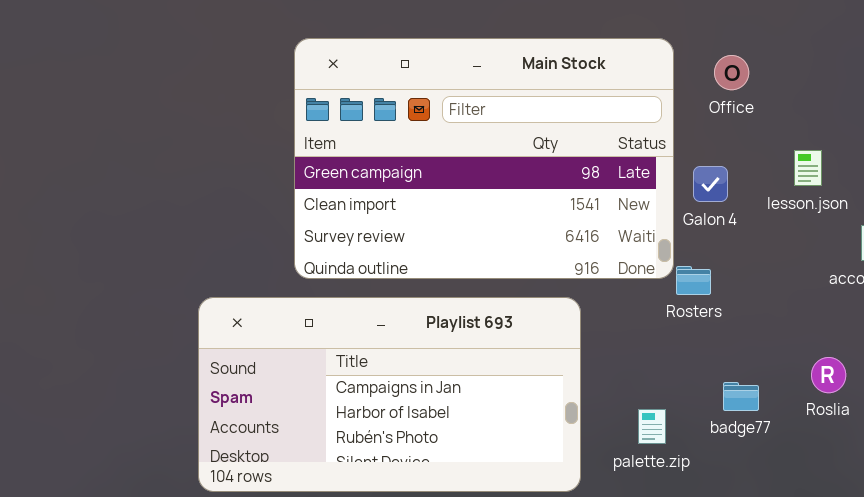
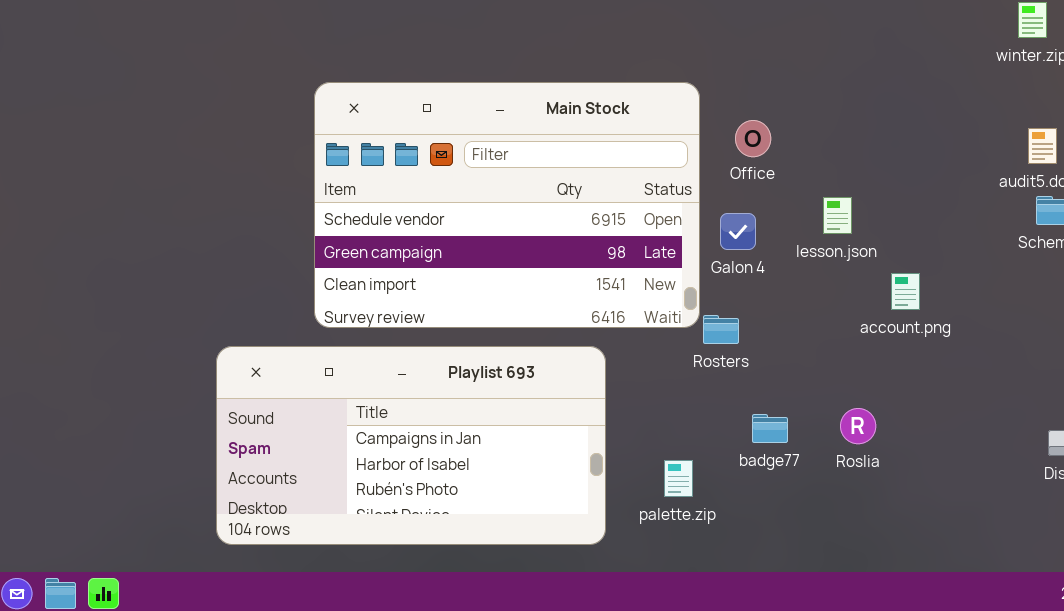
Main Stock: [294,38,674,279] -> [314,82,700,328], scrolled up 1 row
Office: [714,55,749,90] -> [735,120,771,157], moved
badge77: [723,382,759,411] -> [752,414,788,443], moved

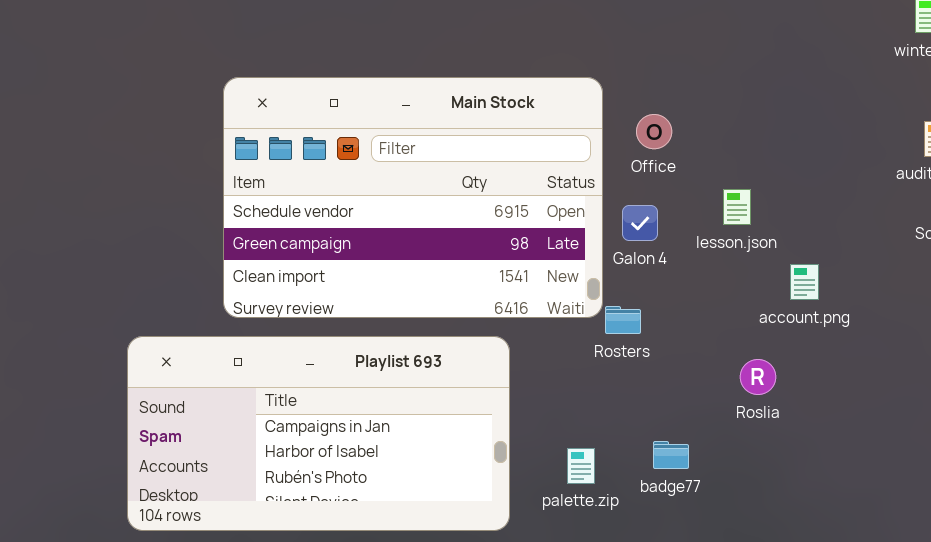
Roslia: [840,408,876,444] -> [740,359,776,395], moved
badge77: [752,414,788,443] -> [653,441,689,469], moved

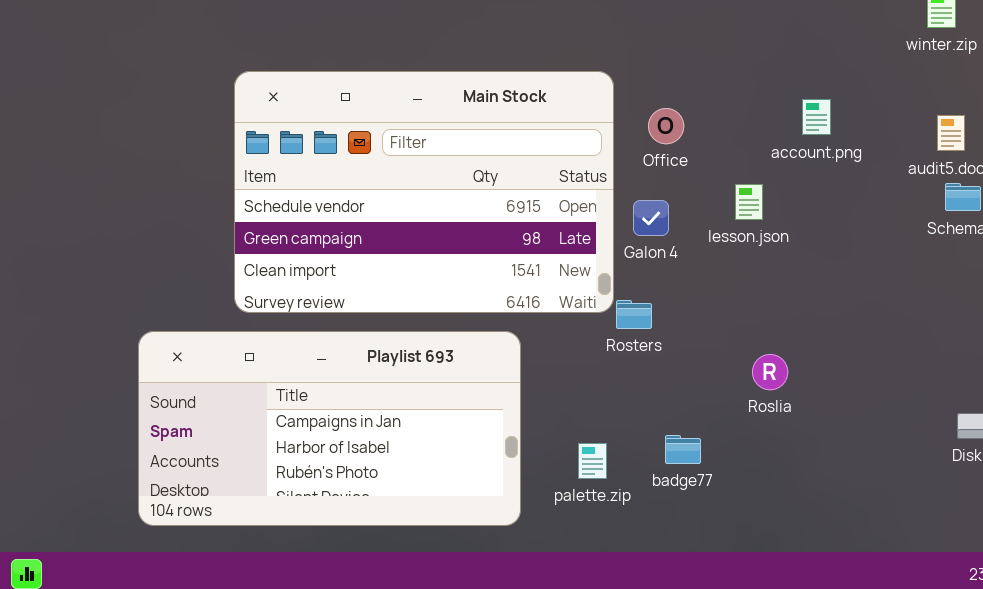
account.png: [790,264,819,300] -> [802,99,831,135], moved

